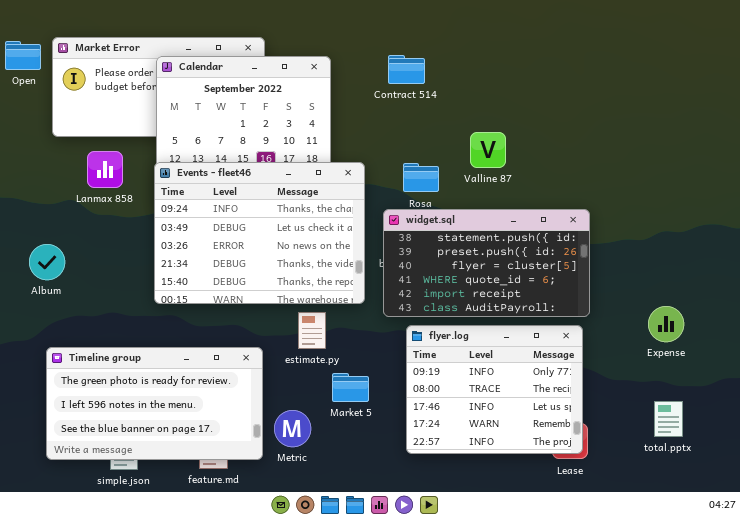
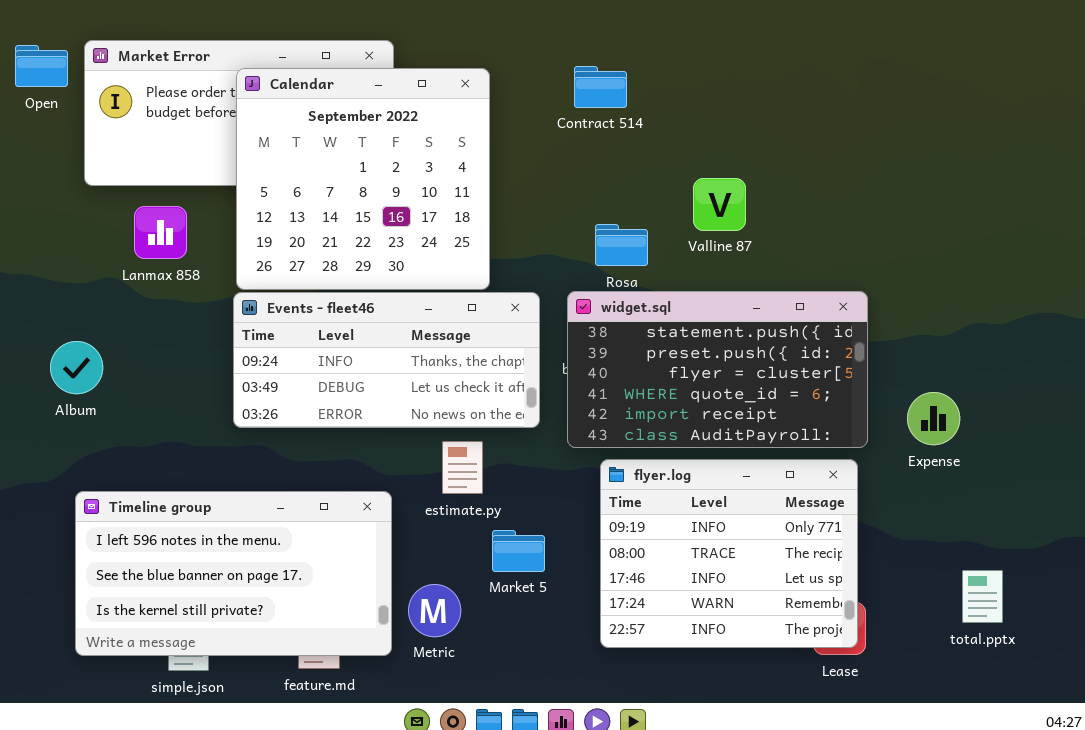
Events - fleet46: [154,162,365,304] -> [233,292,540,428], resized
Expense: [648,306,684,342] -> [907,392,960,445], moved
Timeline group: [46,347,263,460] -> [75,491,392,656], scrolled down 1 row

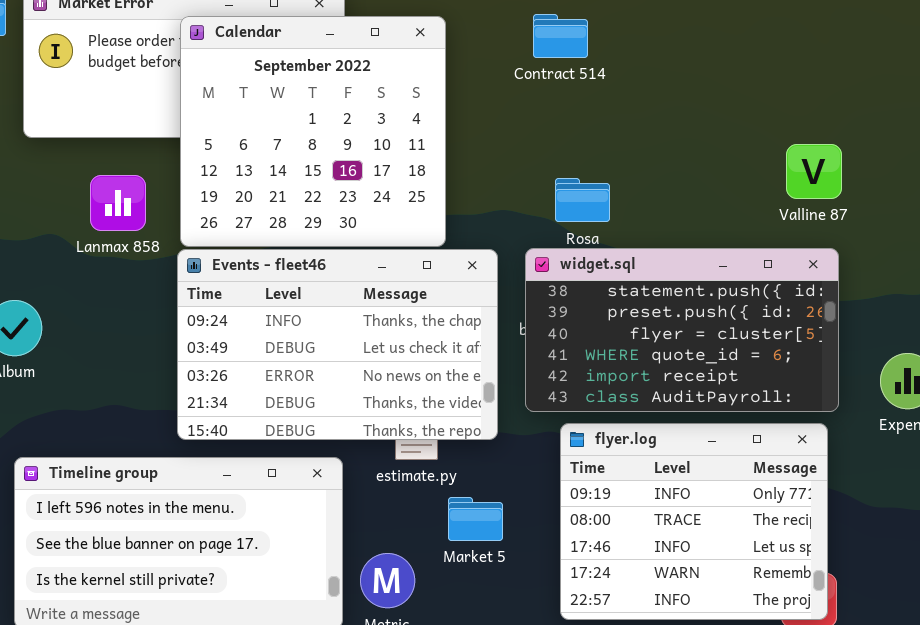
Valline 87: [693,178,746,231] -> [786,144,842,199], moved
Lanmax 858: [134,206,187,259] -> [90,175,146,231], moved
Events - fleet46: [233,292,540,428] -> [177,249,498,440], resized

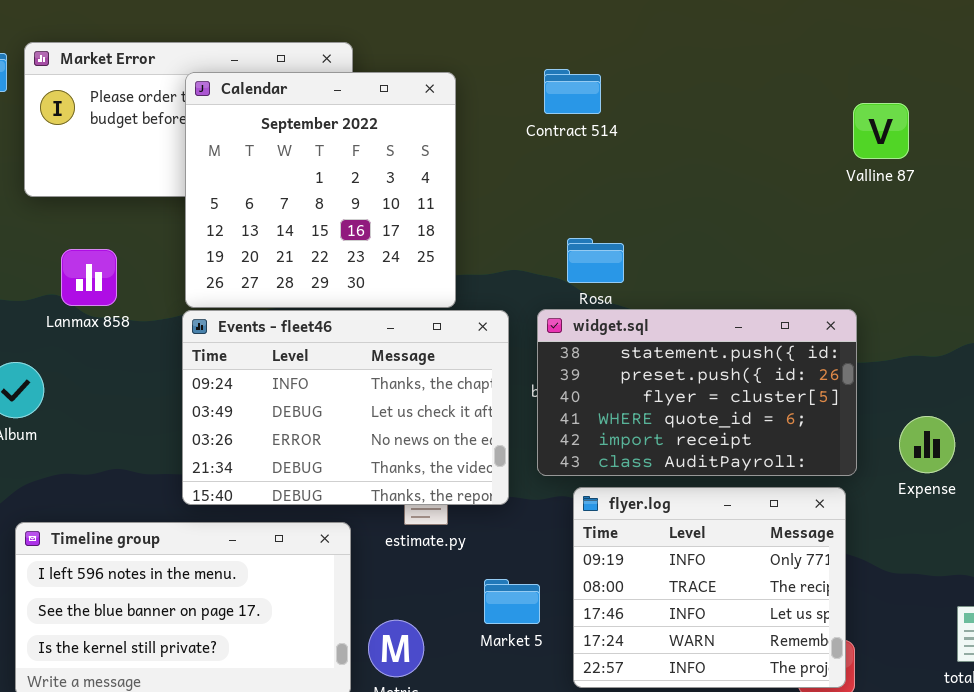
Valline 87: [786,144,842,199] -> [853,103,909,159], moved
Lanmax 858: [90,175,146,231] -> [61,249,117,306], moved
Market 5: [448,497,503,541] -> [484,579,540,624], moved

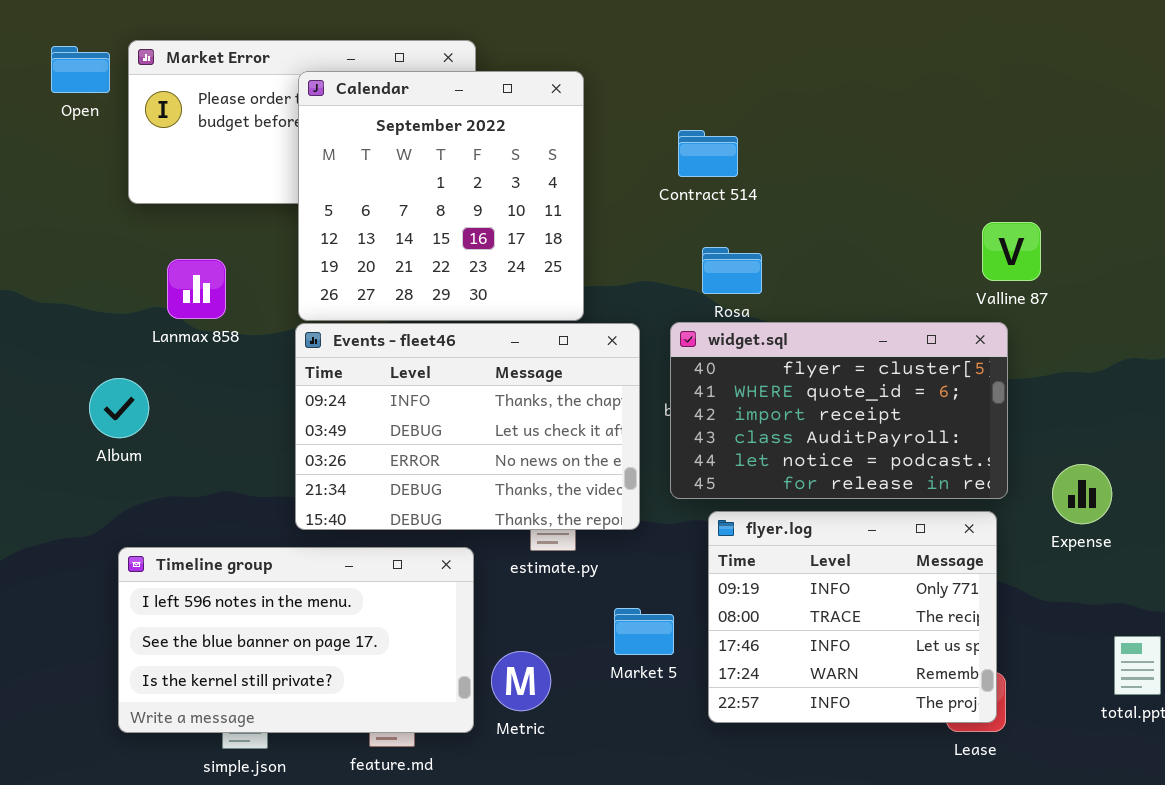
Contract 514: [544,69,601,114] -> [678,130,738,177], moved
Valline 87: [853,103,909,159] -> [982,222,1041,281], moved
widget.sql: [537,309,857,476] -> [670,322,1008,499], scrolled down 2 rows
Expense: [899,416,955,473] -> [1052,464,1112,524], moved

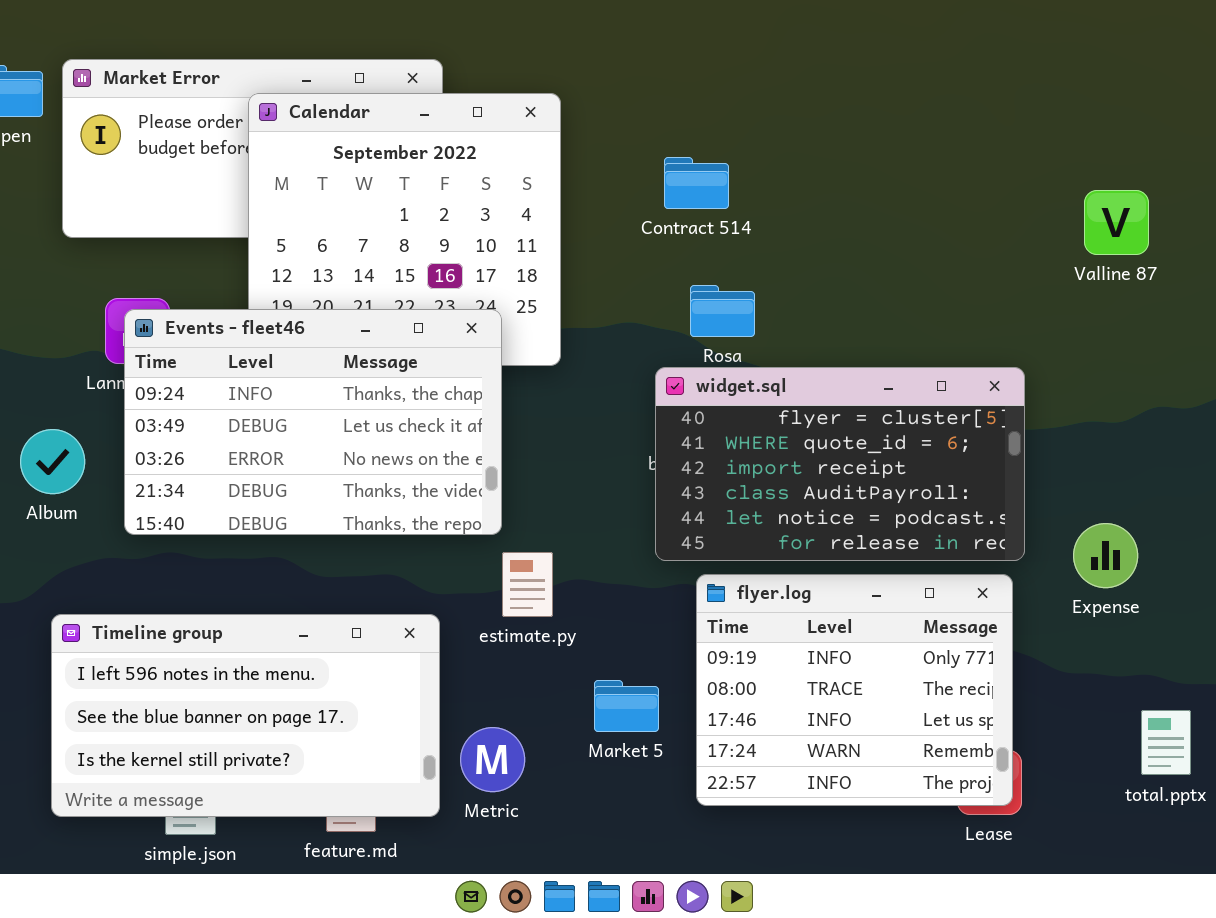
Valline 87: [982,222,1041,281] -> [1084,190,1149,255], moved
Events - fleet46: [295,323,640,530] -> [124,309,502,535], moved

